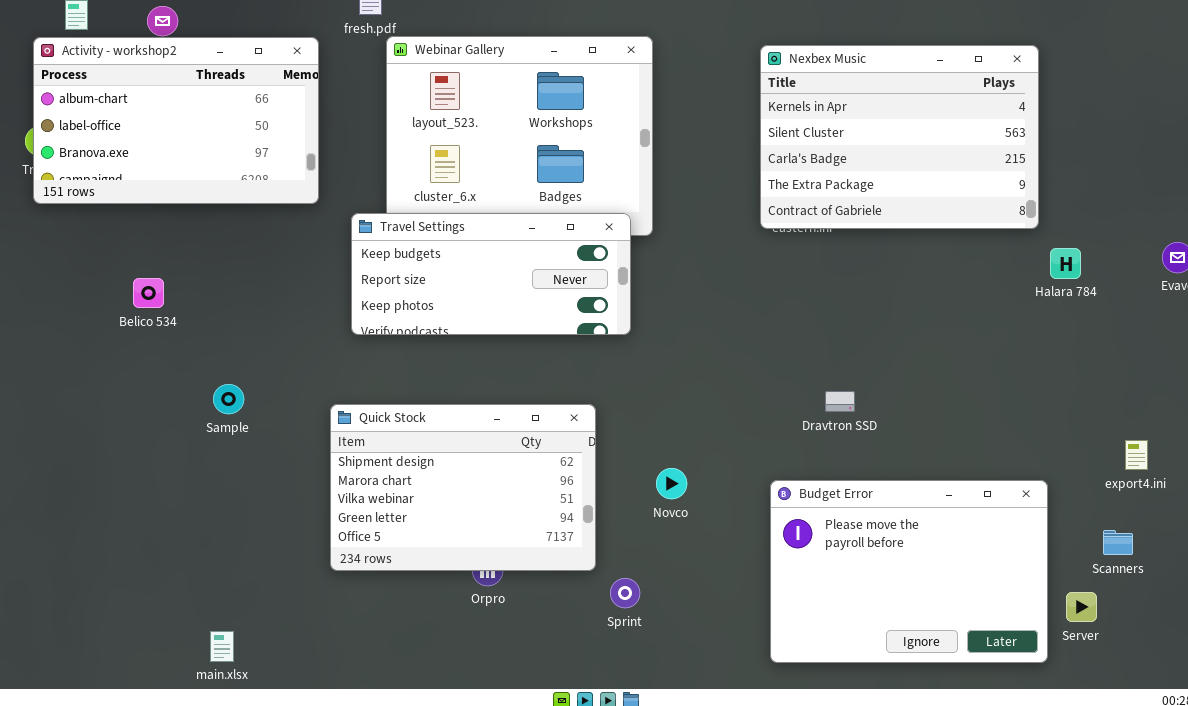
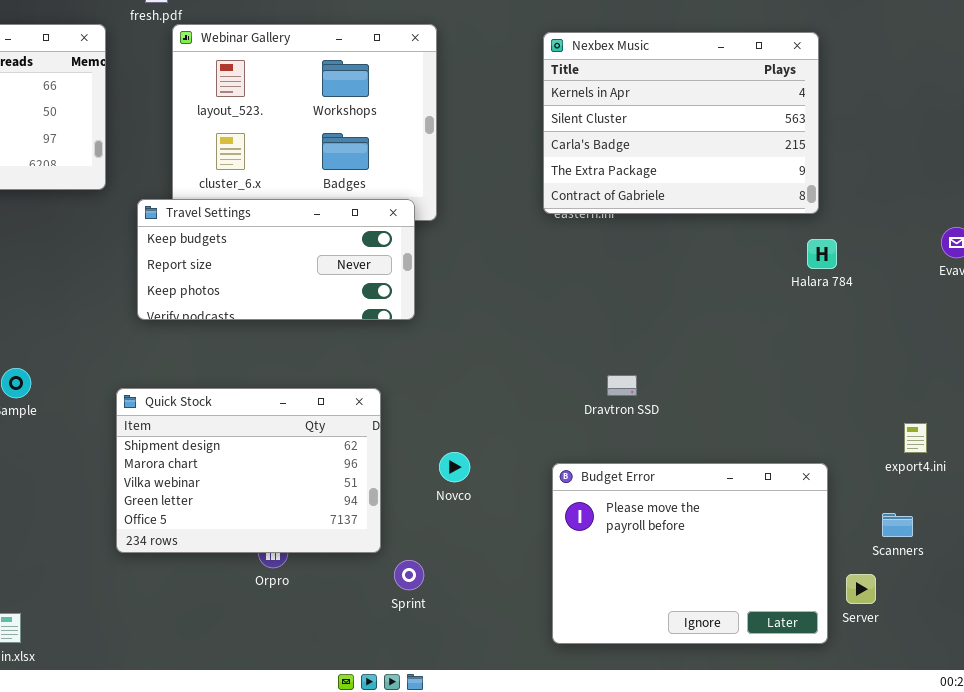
Halara 784: [1050,248,1081,279] -> [807,239,837,269], moved

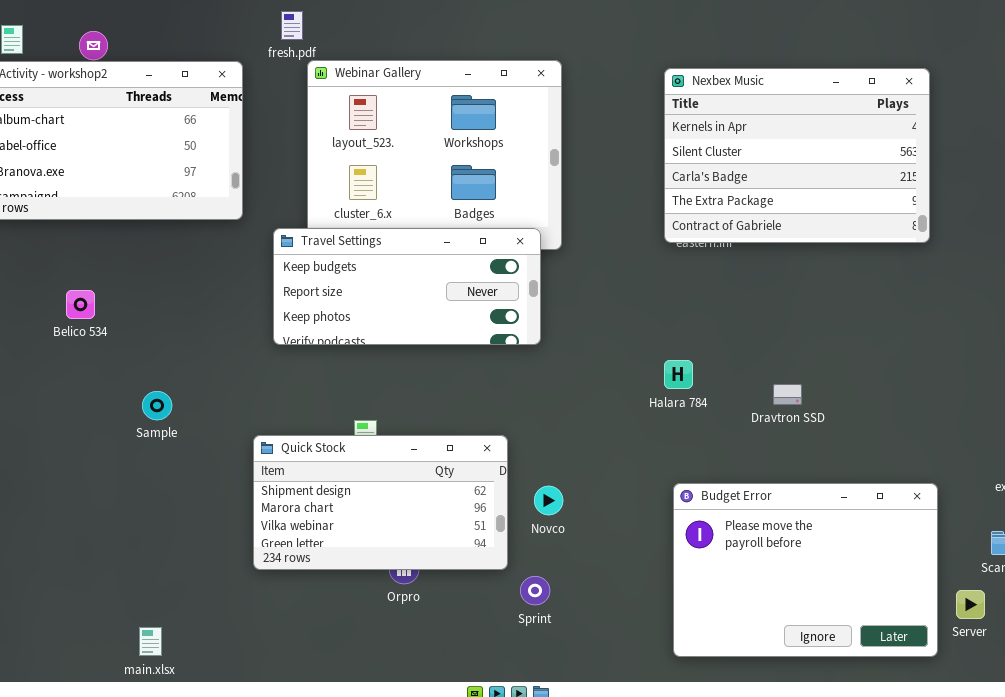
Halara 784: [807,239,837,269] -> [664,360,693,389], moved
Dravtron SSD: [607,375,637,396] -> [773,384,802,405], moved
Quick Stock: [116,388,381,553] -> [253,435,508,570], resized
Novco: [439,452,470,482] -> [534,486,563,515], moved

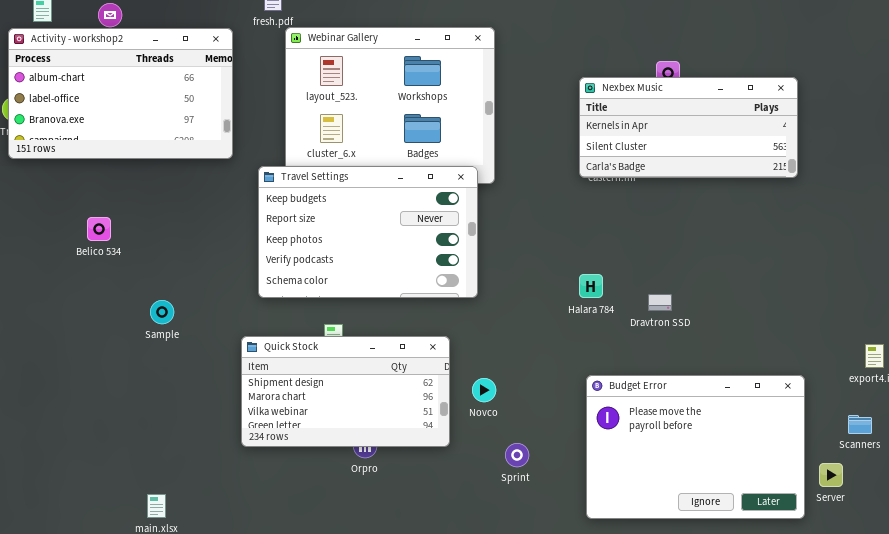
Nexbex Music: [664,68,930,243] -> [579,77,798,178], resized
Travel Settings: [273,228,541,345] -> [258,166,478,298], resized
Dravtron SSD: [773,384,802,405] -> [648,294,672,311], moved
Sprint: [520,576,550,605] -> [505,443,529,467], moved

